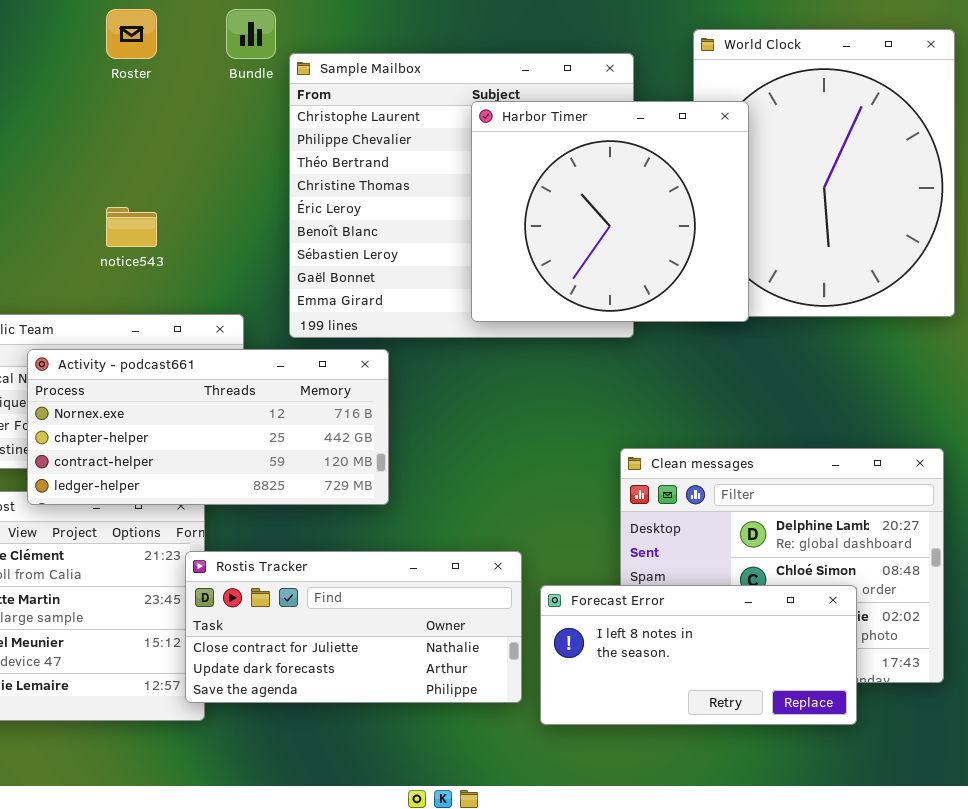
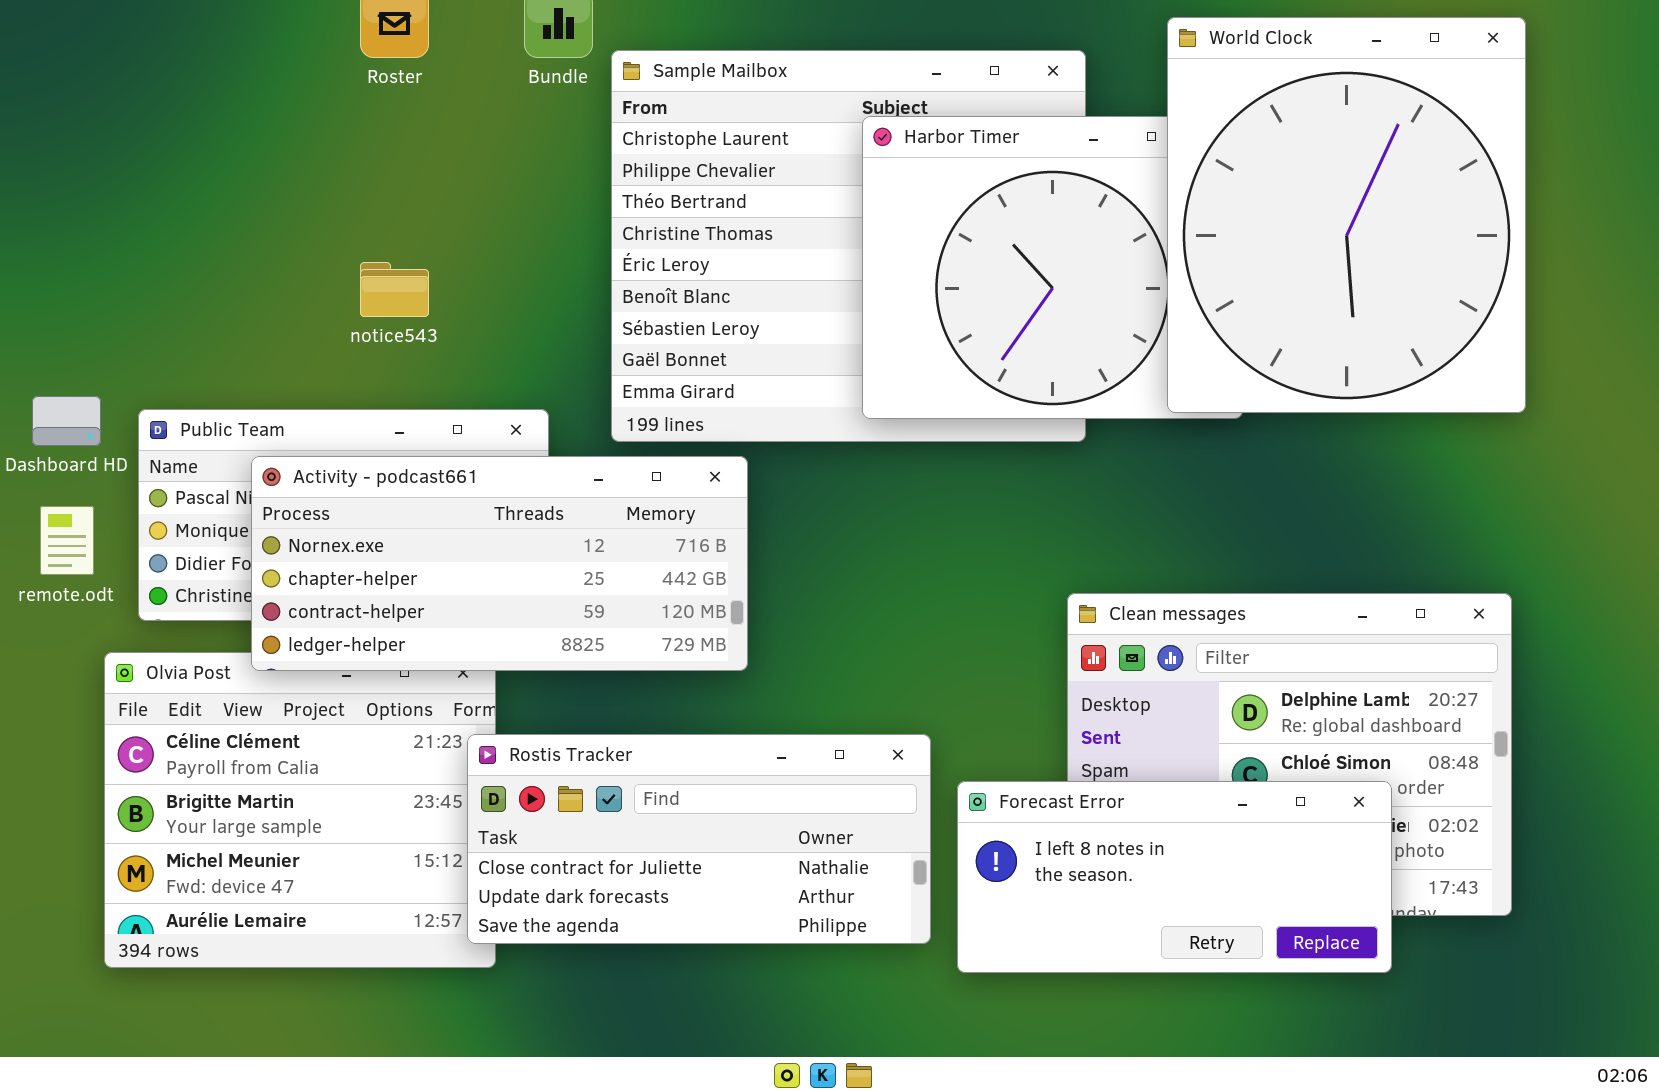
World Clock: [693,29,955,317] -> [1167,17,1526,413], raised

